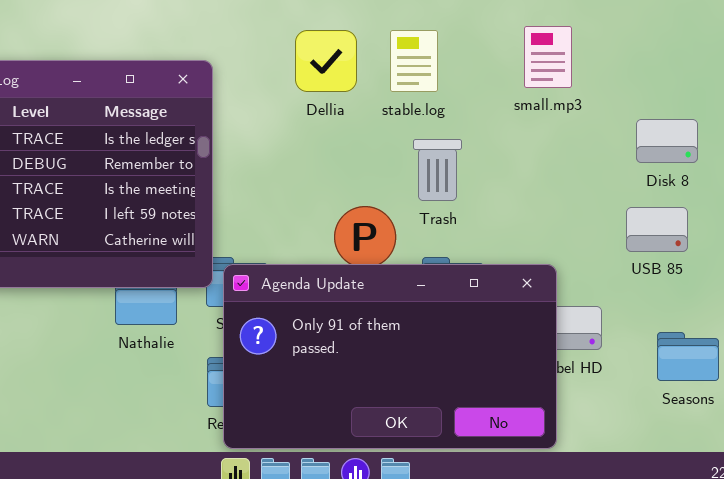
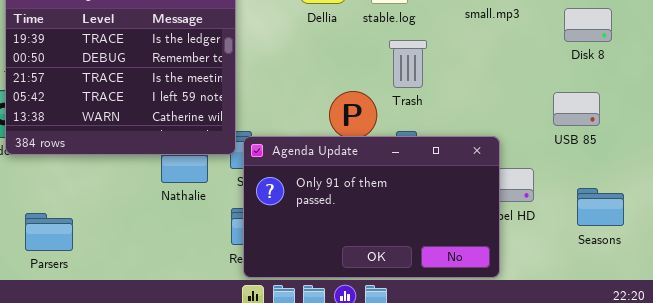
Disk 8: [636,119,698,163] -> [564,8,612,42], moved

